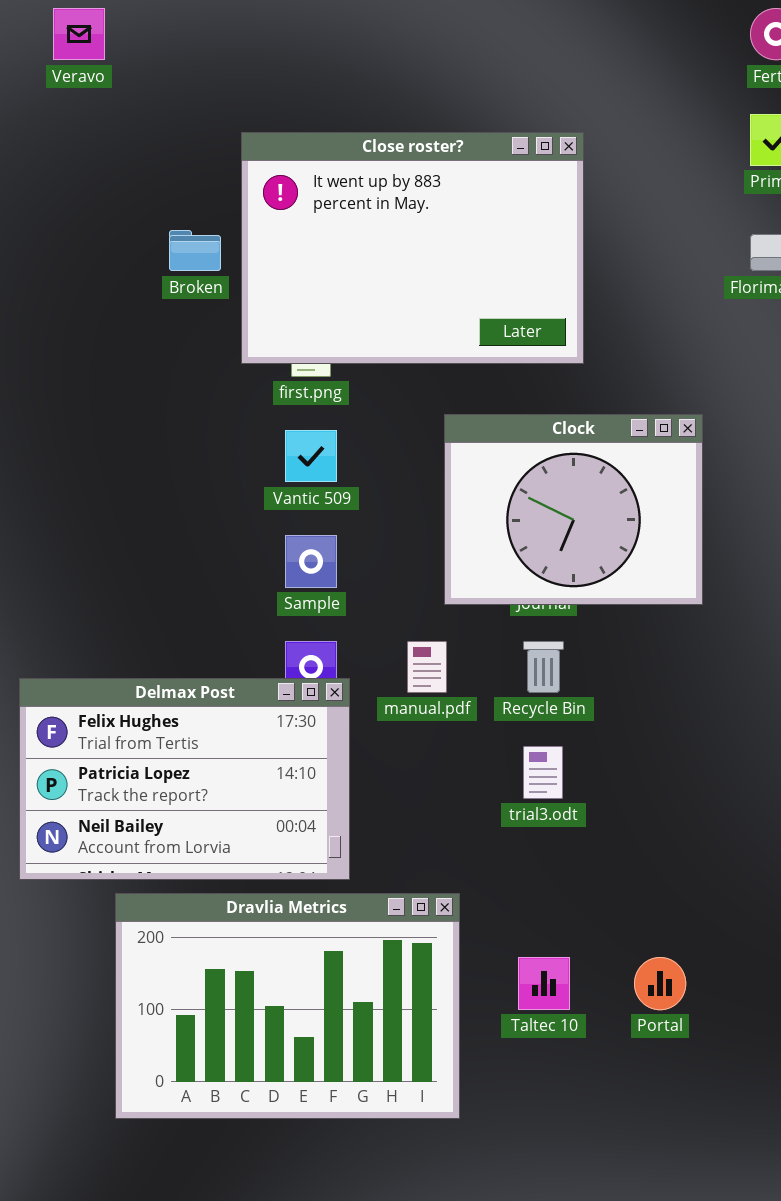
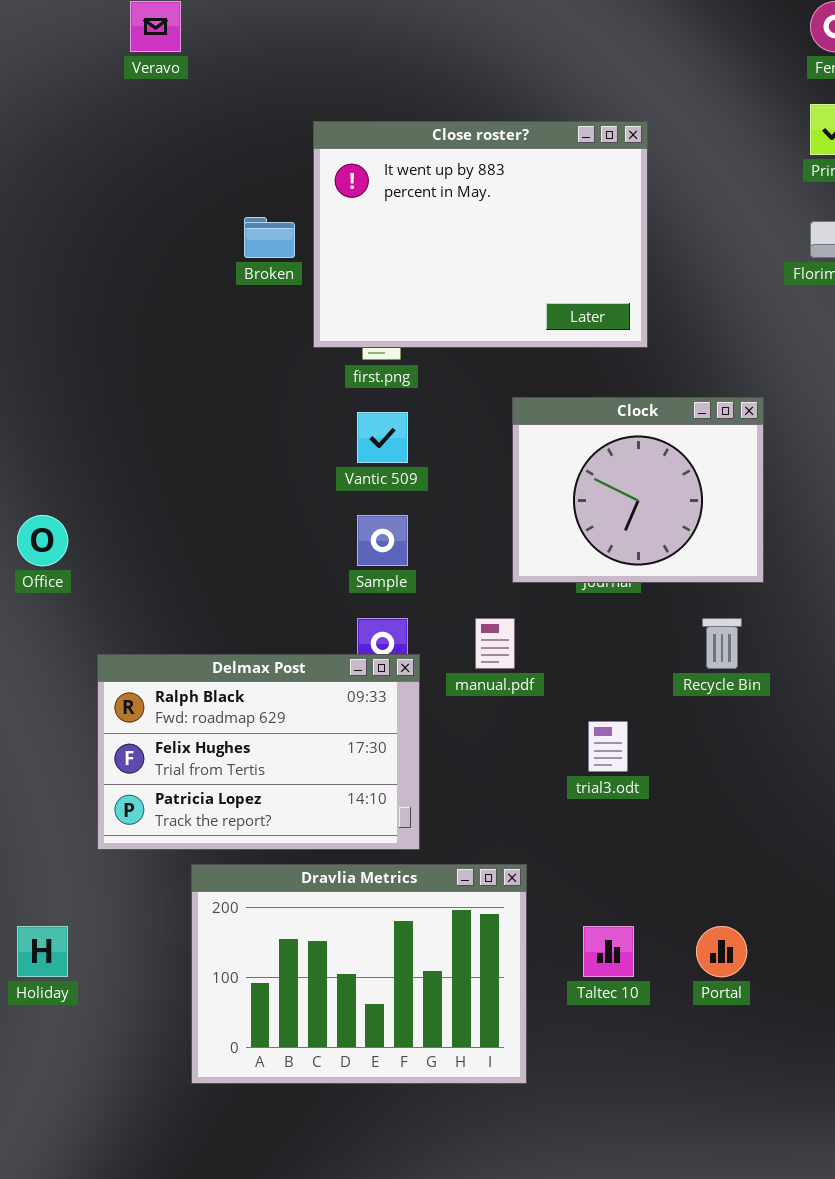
Recycle Bin: [523,641,564,693] -> [702,618,742,669], moved
Delmax Post: [19,678,350,880] -> [97,654,420,850], scrolled up 1 row

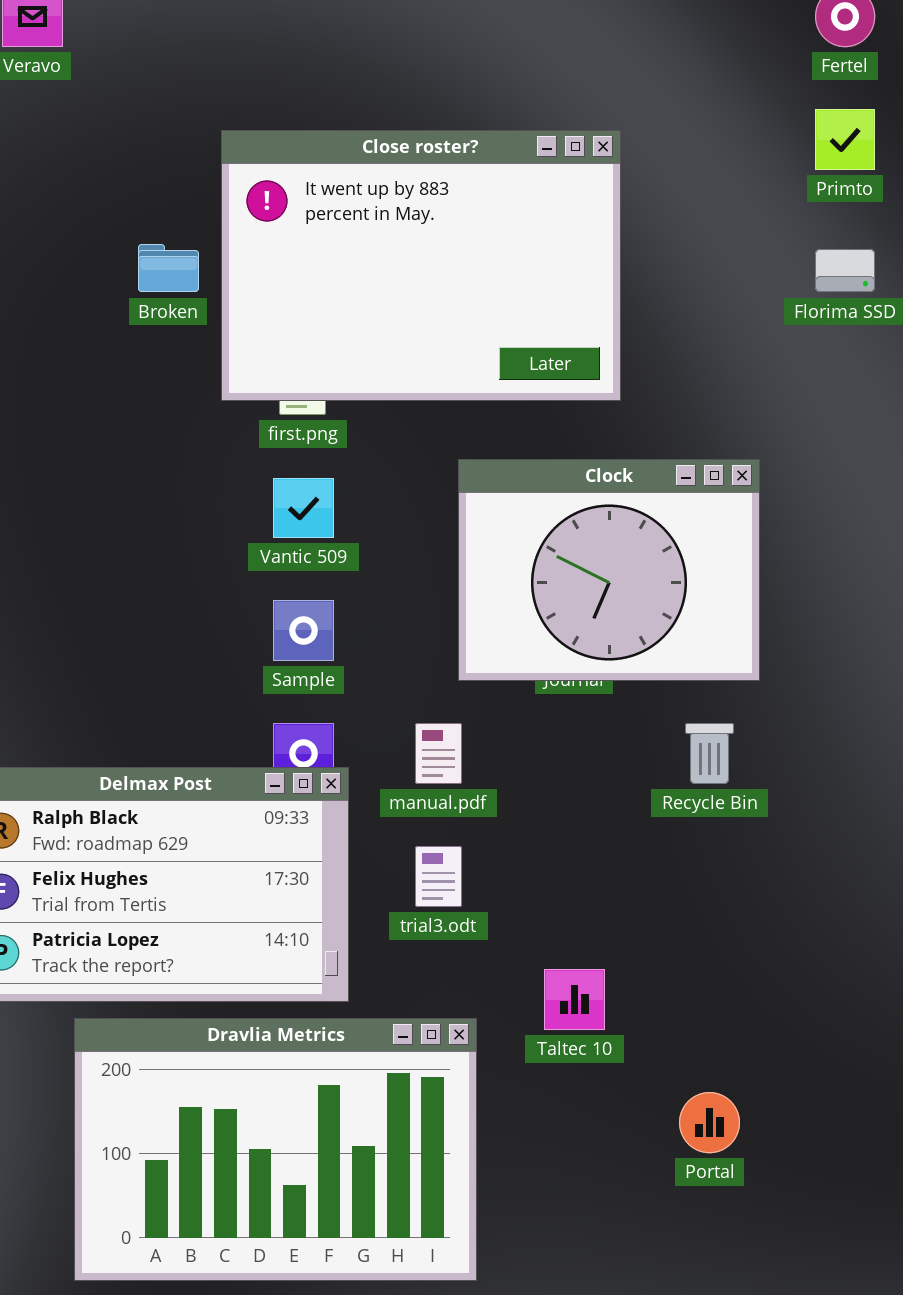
trial3.odt: [588,721,628,772] -> [415,846,462,907], moved
Taltec 10: [583,926,634,977] -> [544,969,605,1030], moved

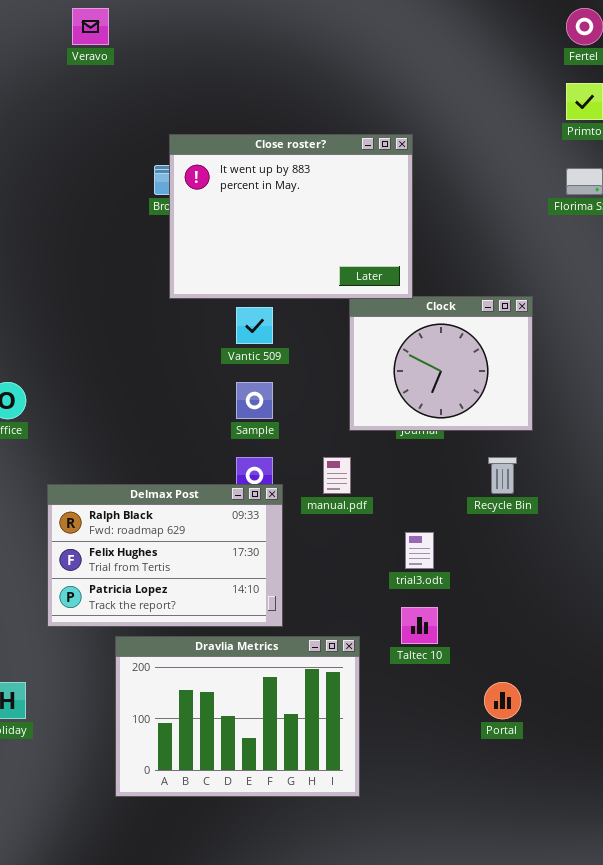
Close roster?: [221,130,621,401] -> [169,134,413,299], moved
trial3.odt: [415,846,462,907] -> [405,532,434,569], moved

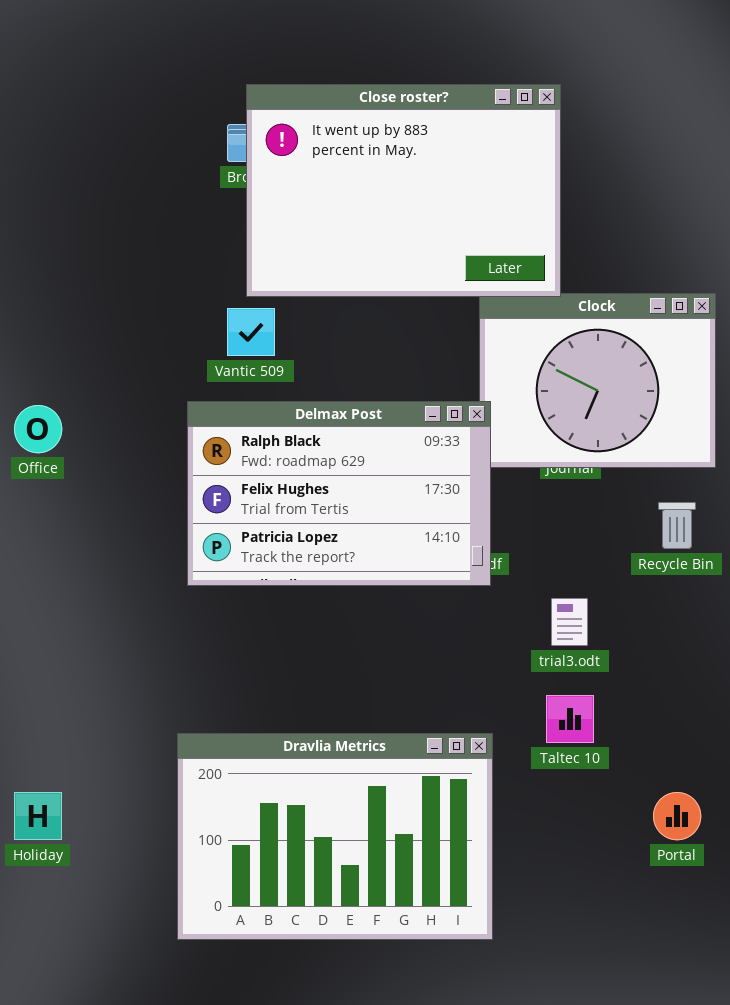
Vantic 509: [236,307,273,344] -> [227,308,275,356], moved
Delmax Post: [47,484,283,627] -> [187,401,491,586], moved

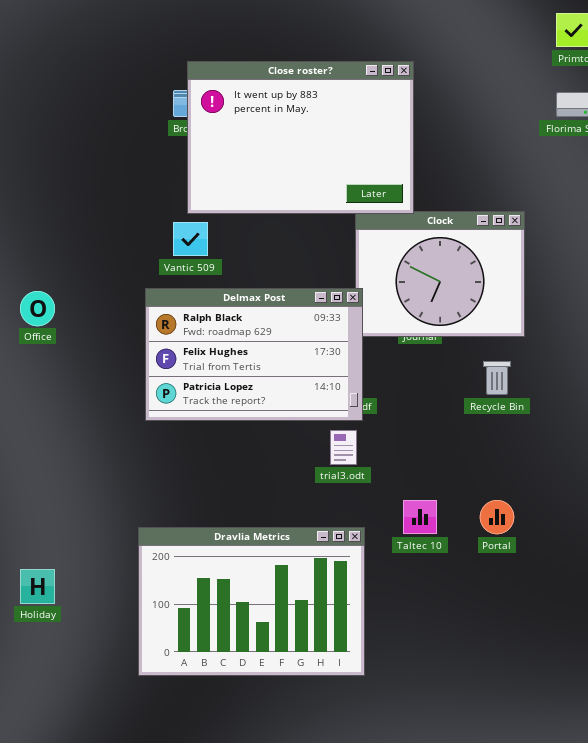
trial3.odt: [551,598,588,646] -> [330,430,357,465], moved
Portal: [653,792,701,840] -> [480,500,514,534], moved

